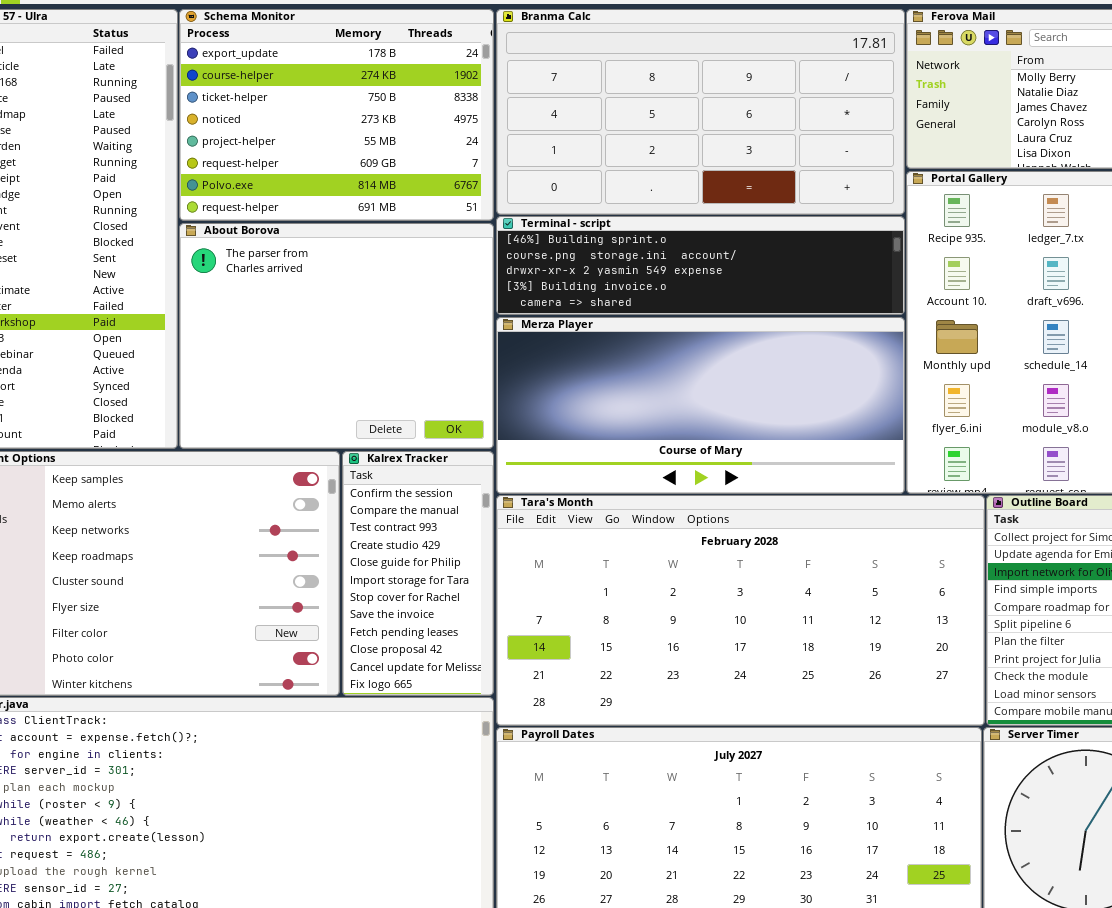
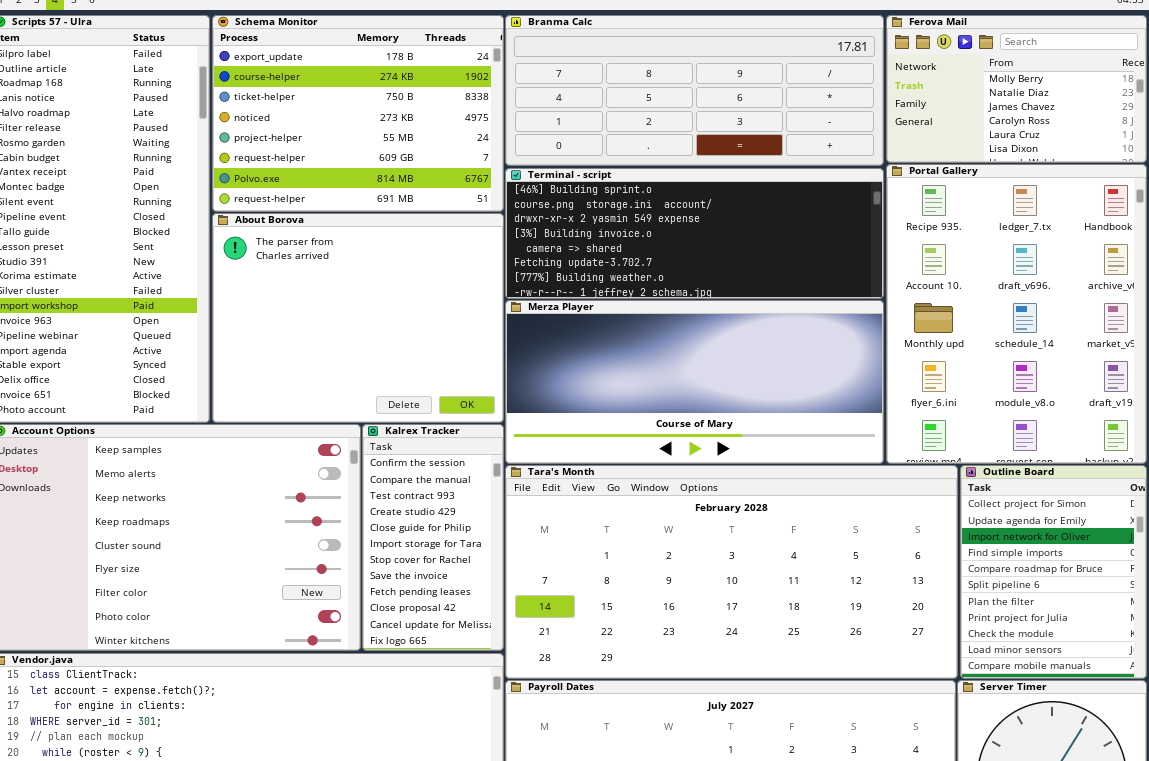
Branma Calc: [496,9,905,215] -> [505,15,884,166], resized
Terminal - script: [496,216,905,315] -> [505,168,884,299], resized

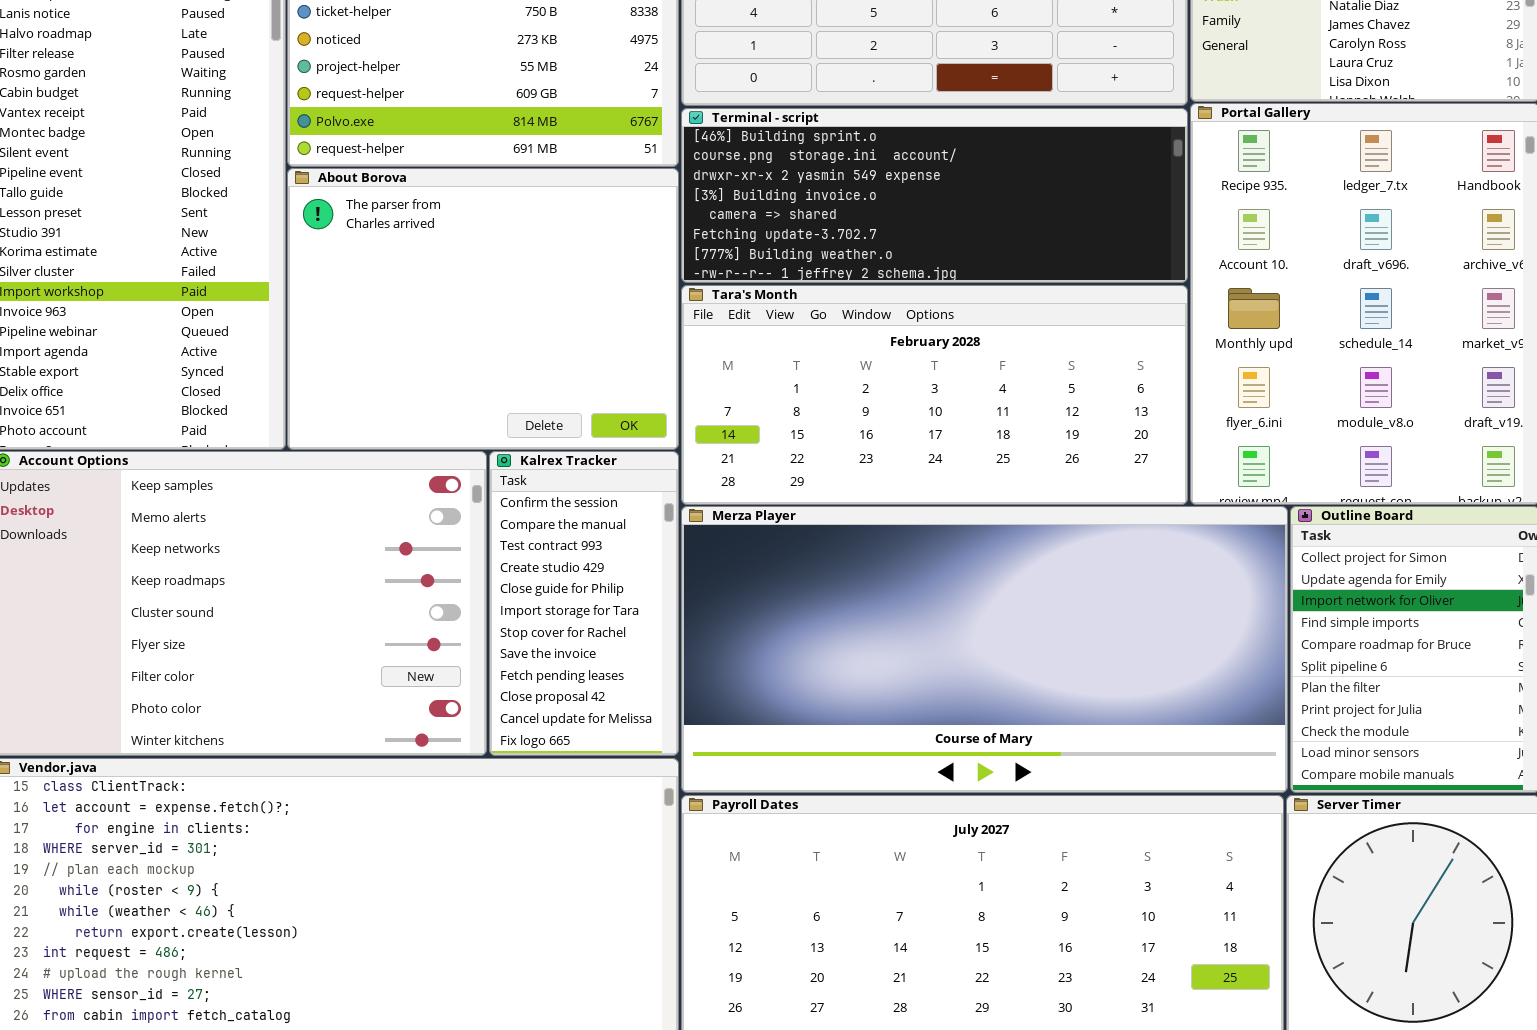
Merza Player: [505,300,884,464] -> [681,506,1288,793], moved, resized
Tara's Month: [505,465,958,679] -> [681,285,1188,505], moved, resized

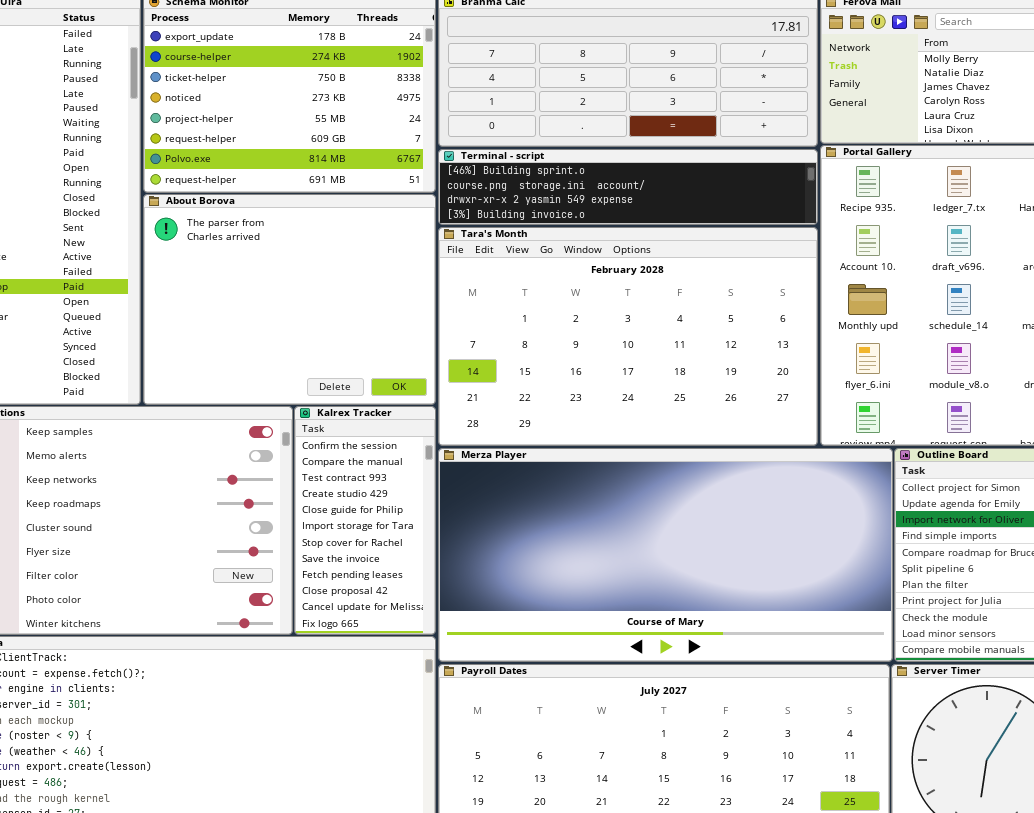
Terminal - script: [681,108,1188,283] -> [438,149,818,225], resized
Tara's Month: [681,285,1188,505] -> [438,227,818,446], resized

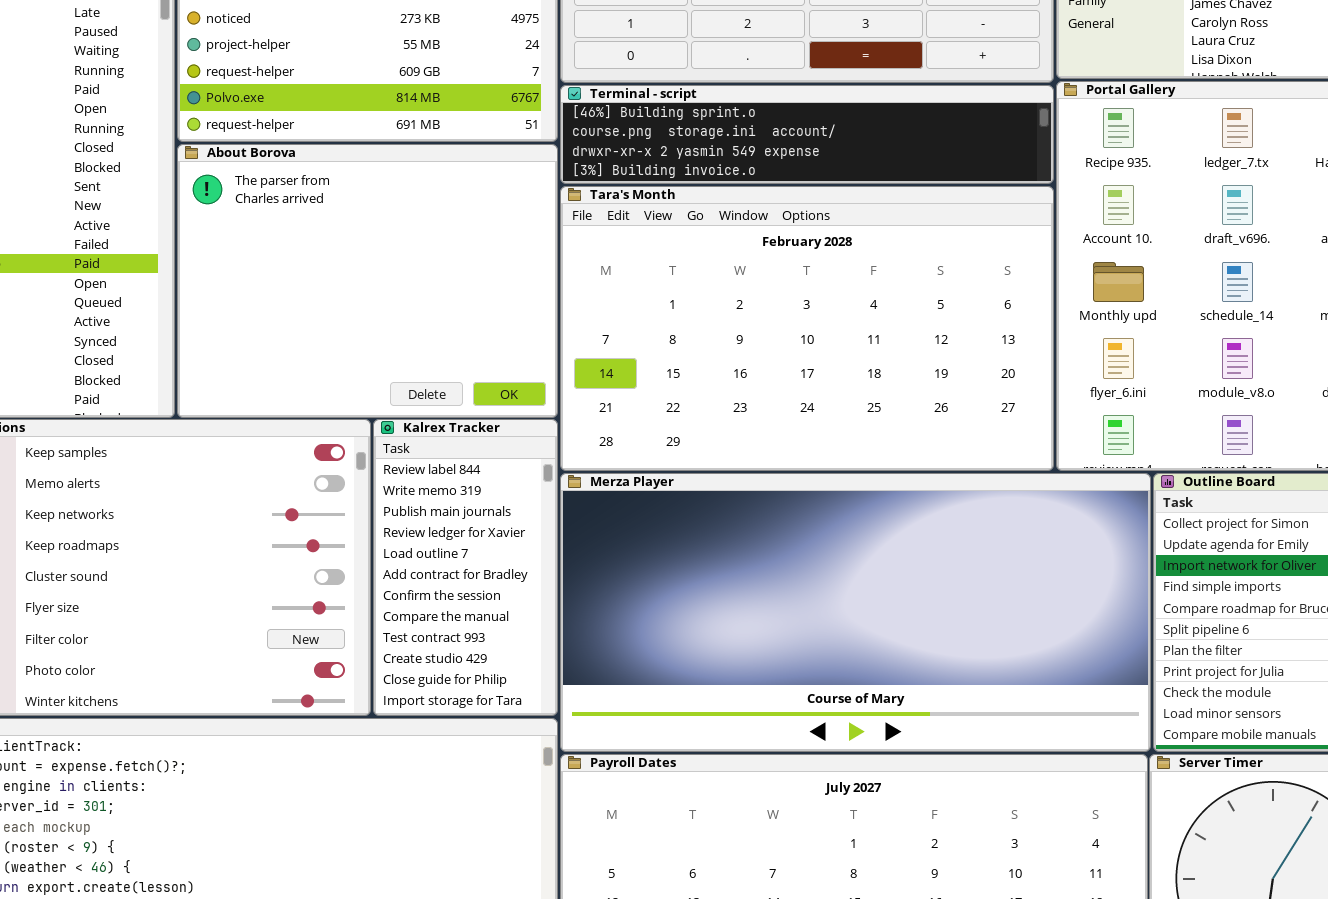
Kalrex Tracker: [294,406,436,635] -> [373,419,558,716], scrolled up 6 rows

